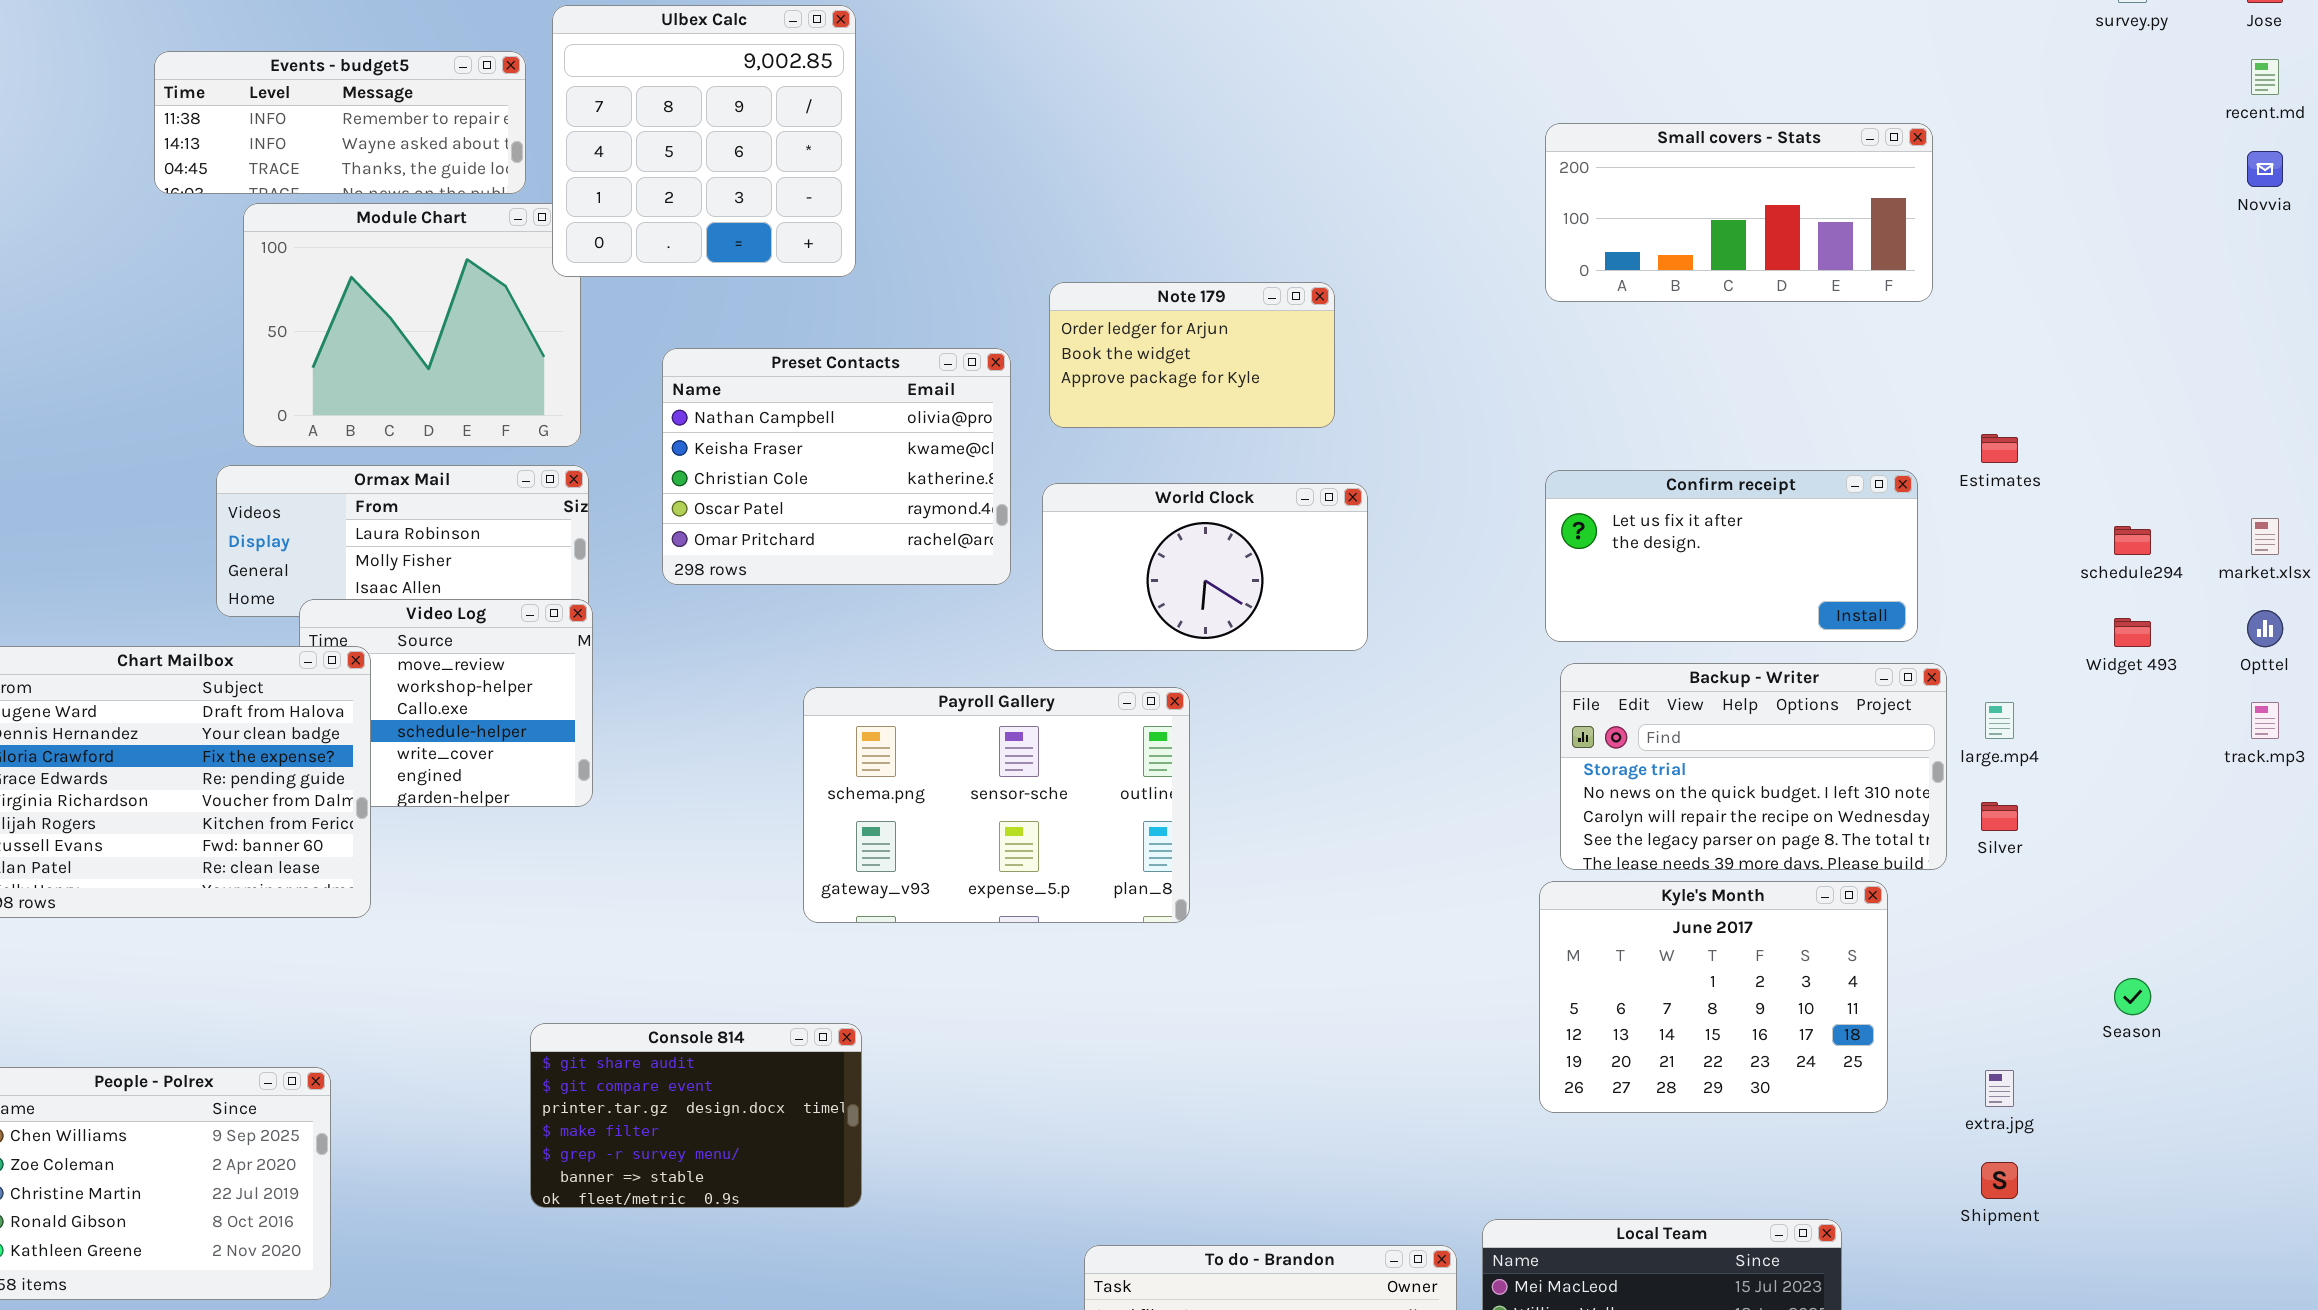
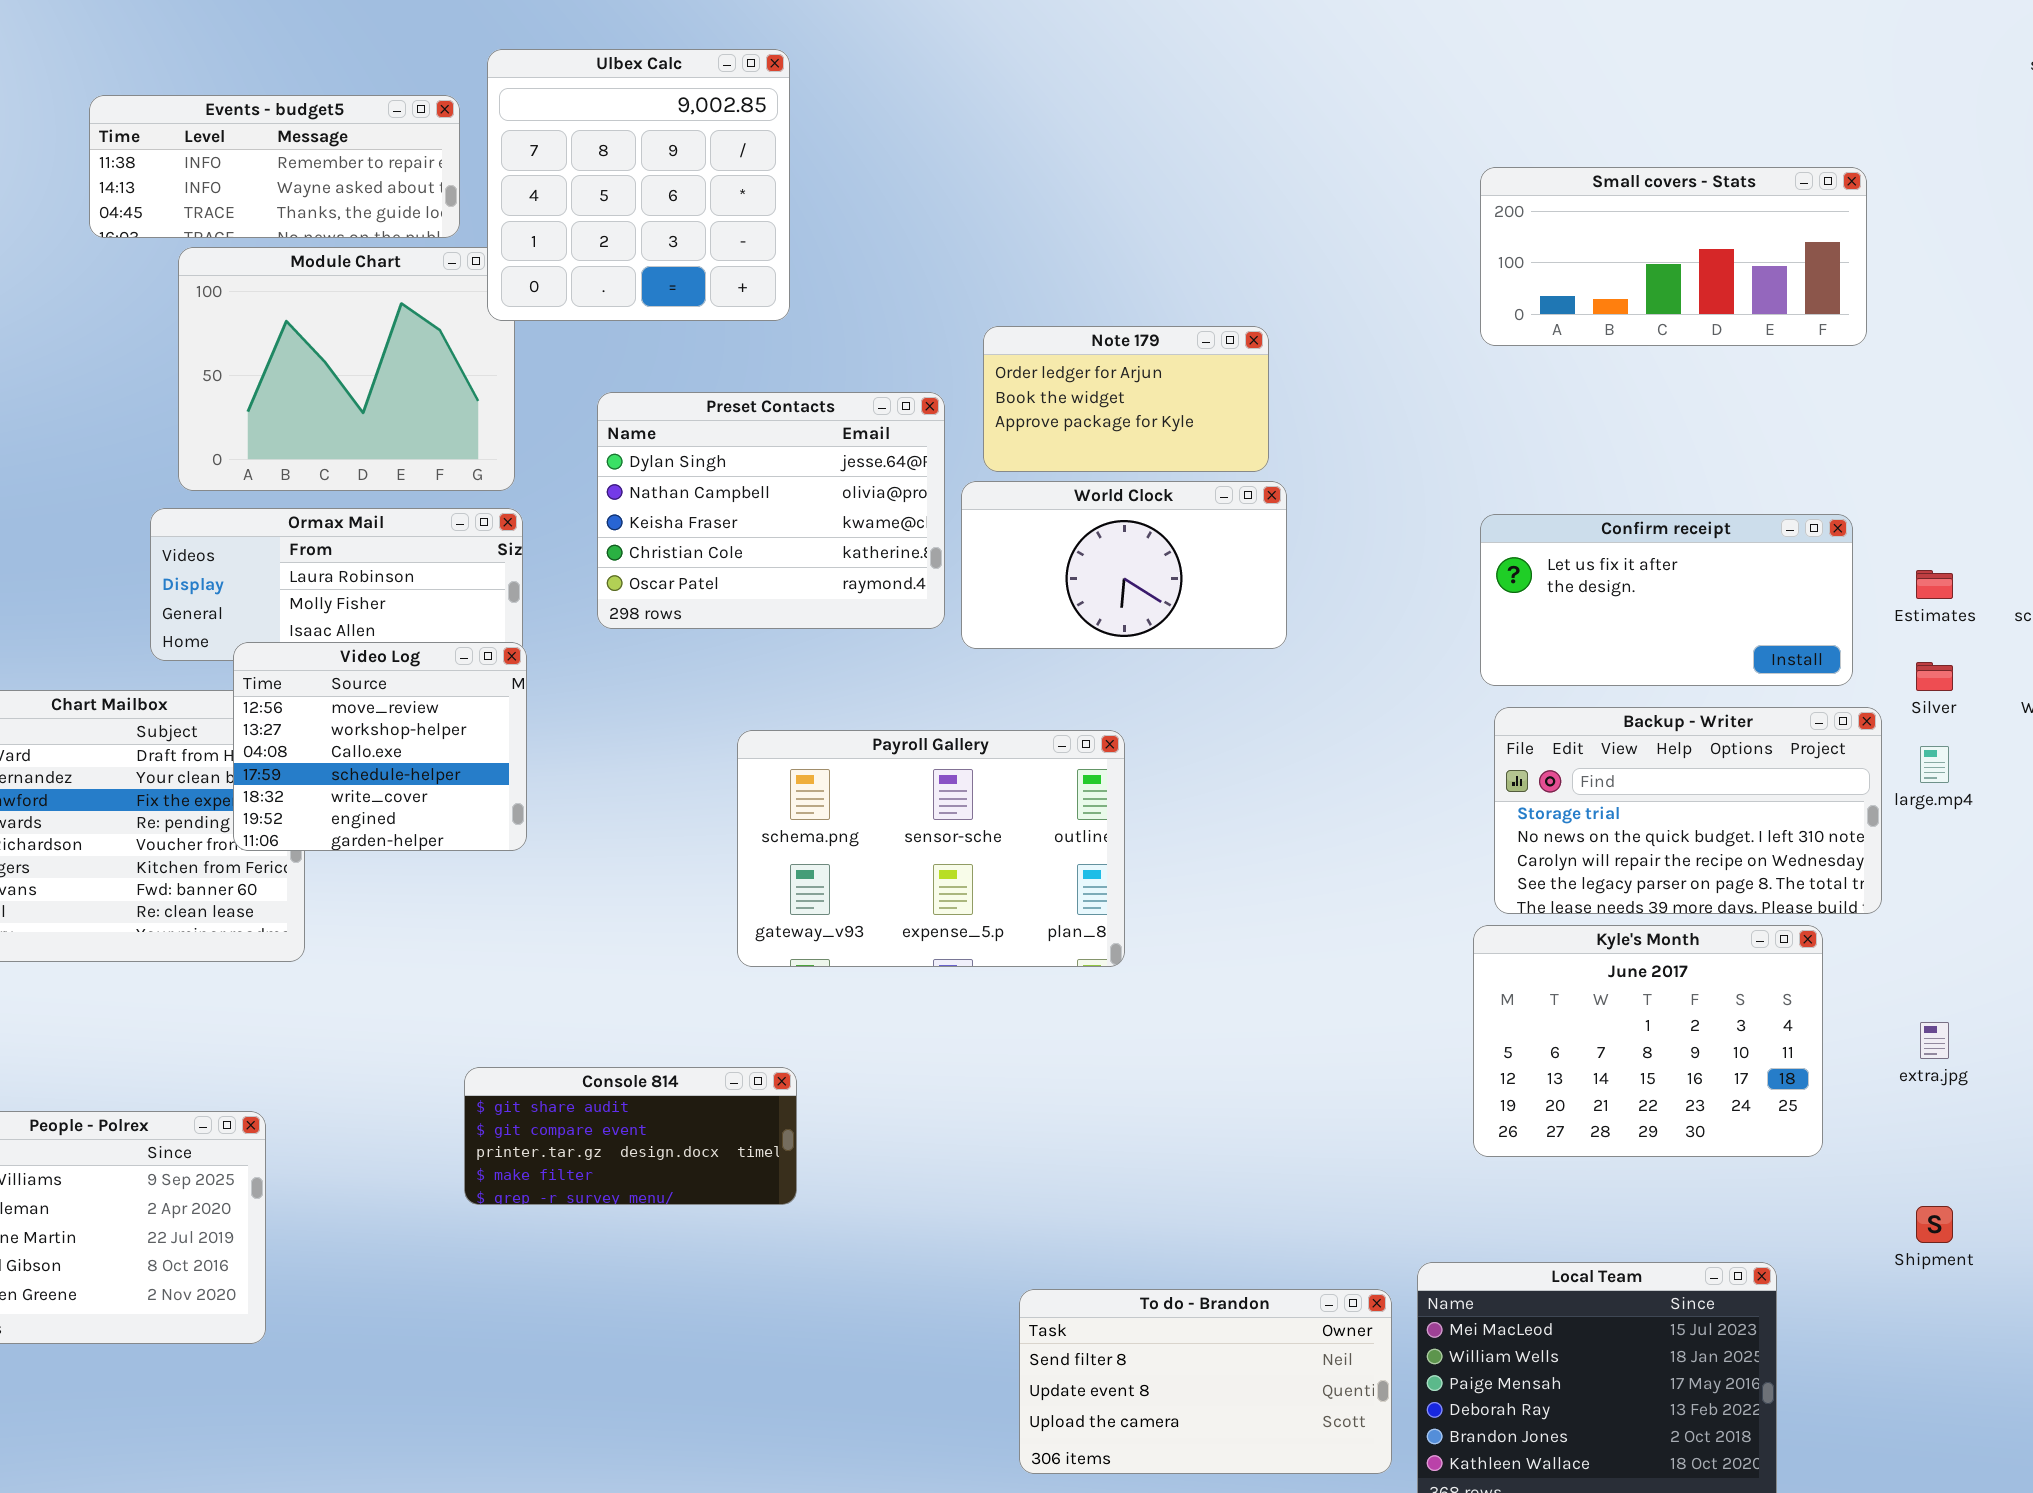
Preset Contacts: [662,348,1011,585] -> [597,392,945,629], scrolled up 1 row
Estimates: [1981,434,2018,463] -> [1916,570,1953,599], moved
World Clock: [1042,483,1368,651] -> [961,481,1287,649], moved
Video Log: [299,599,593,807] -> [233,642,527,851], raised
Silver: [1981,802,2018,831] -> [1916,662,1953,691], moved
Console 814: [530,1023,862,1208] -> [464,1067,797,1205], resized
extra.jpg: [1985,1070,2014,1107] -> [1920,1022,1949,1059], moved

